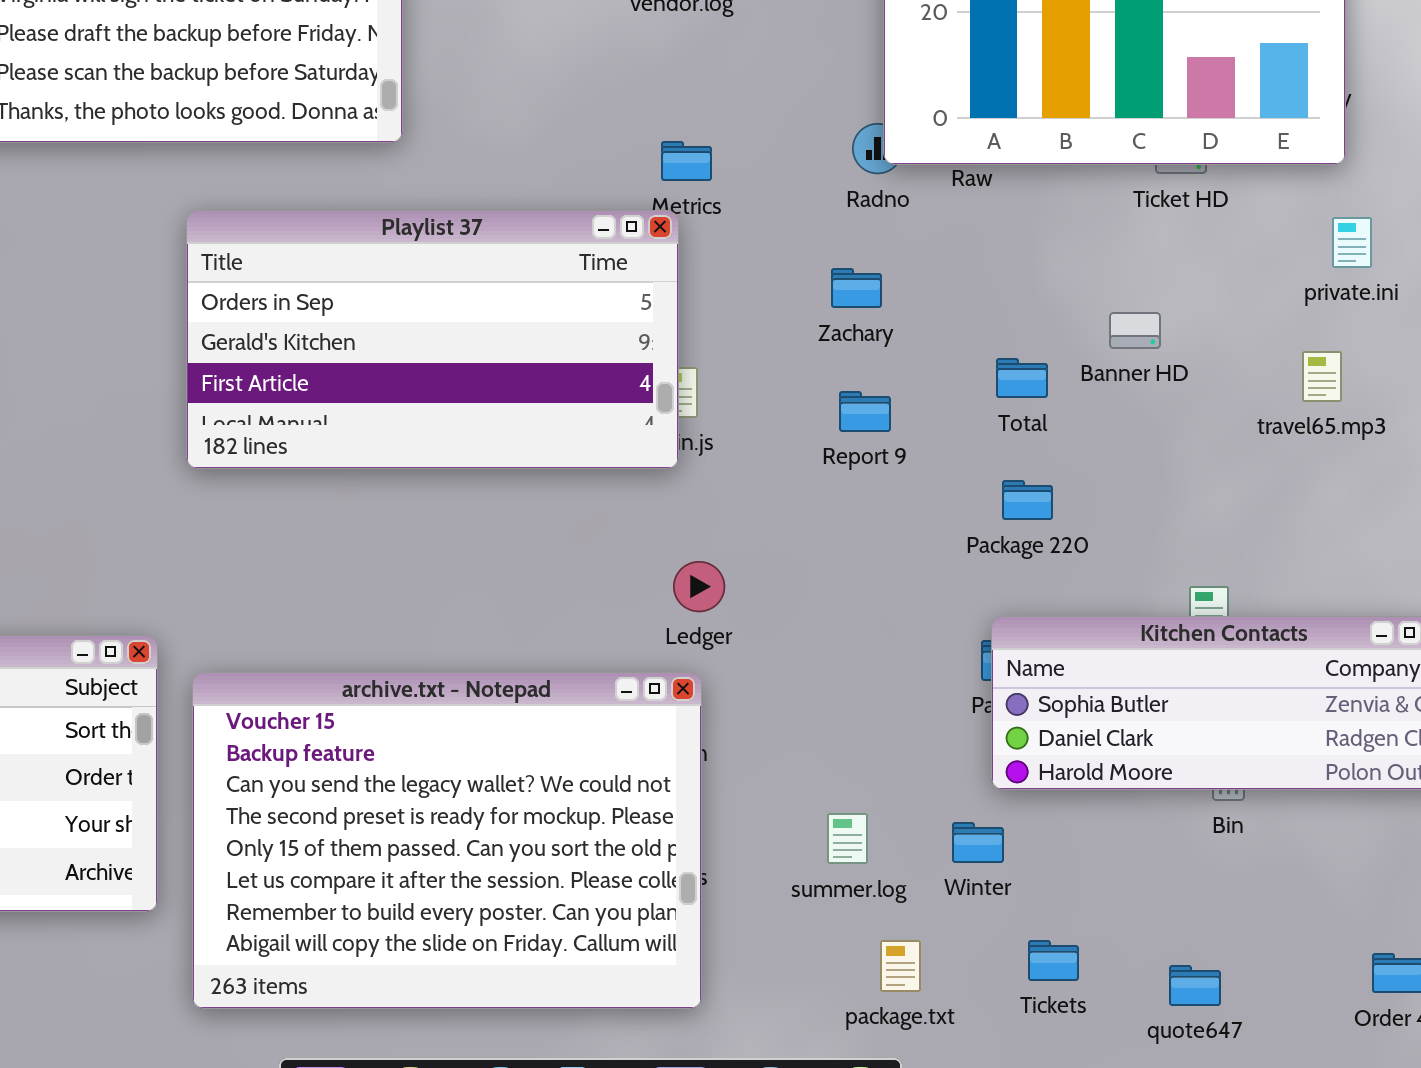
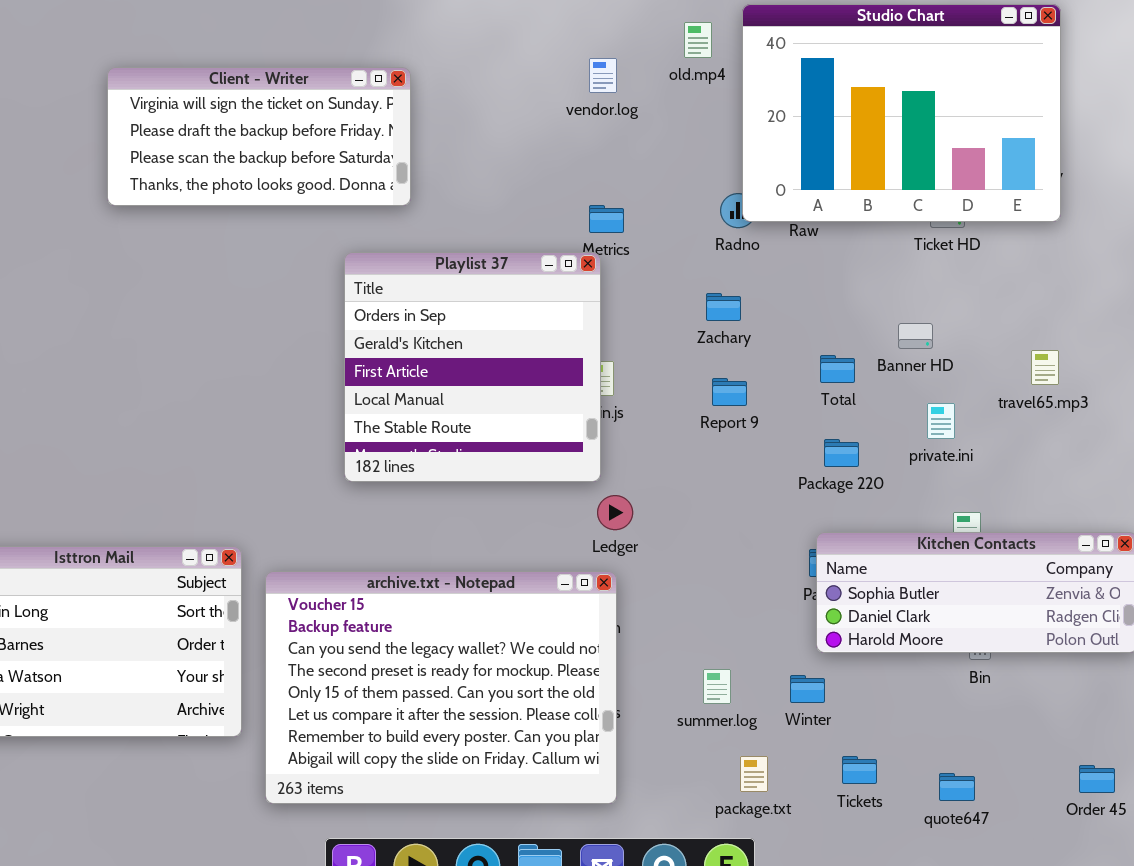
Playlist 37: [186,210,679,469] -> [344,252,601,482], resized
private.ini: [1332,217,1372,268] -> [927,403,955,439], moved

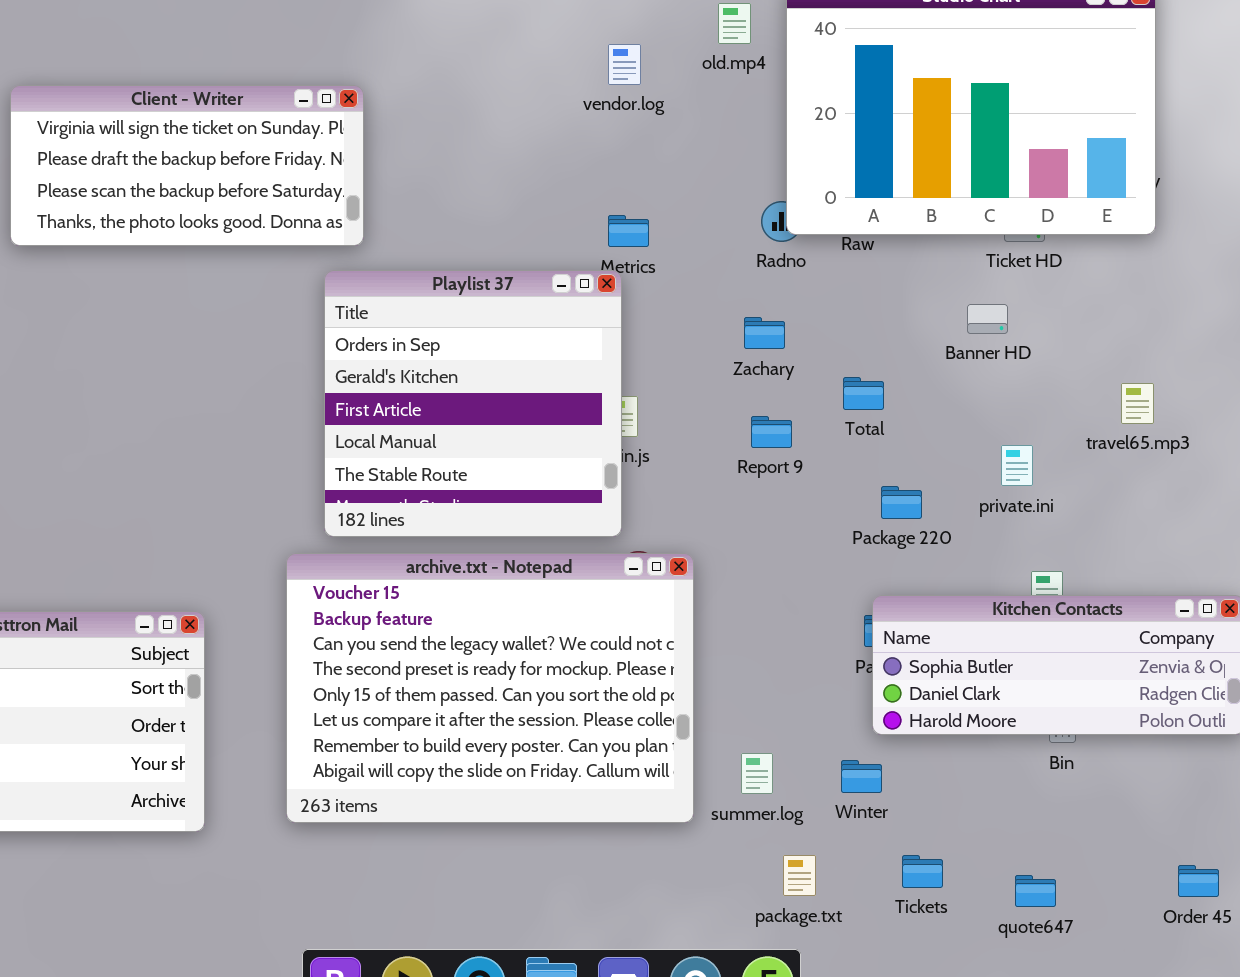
Client - Writer: [107,67,411,206] -> [10,85,364,246], moved
Banner HD: [898,323,933,349] -> [967,304,1008,334], moved
Total: [820,355,855,383] -> [843,377,884,410], moved
archive.txt - Notepad: [265,571,617,804] -> [286,553,694,823], moved

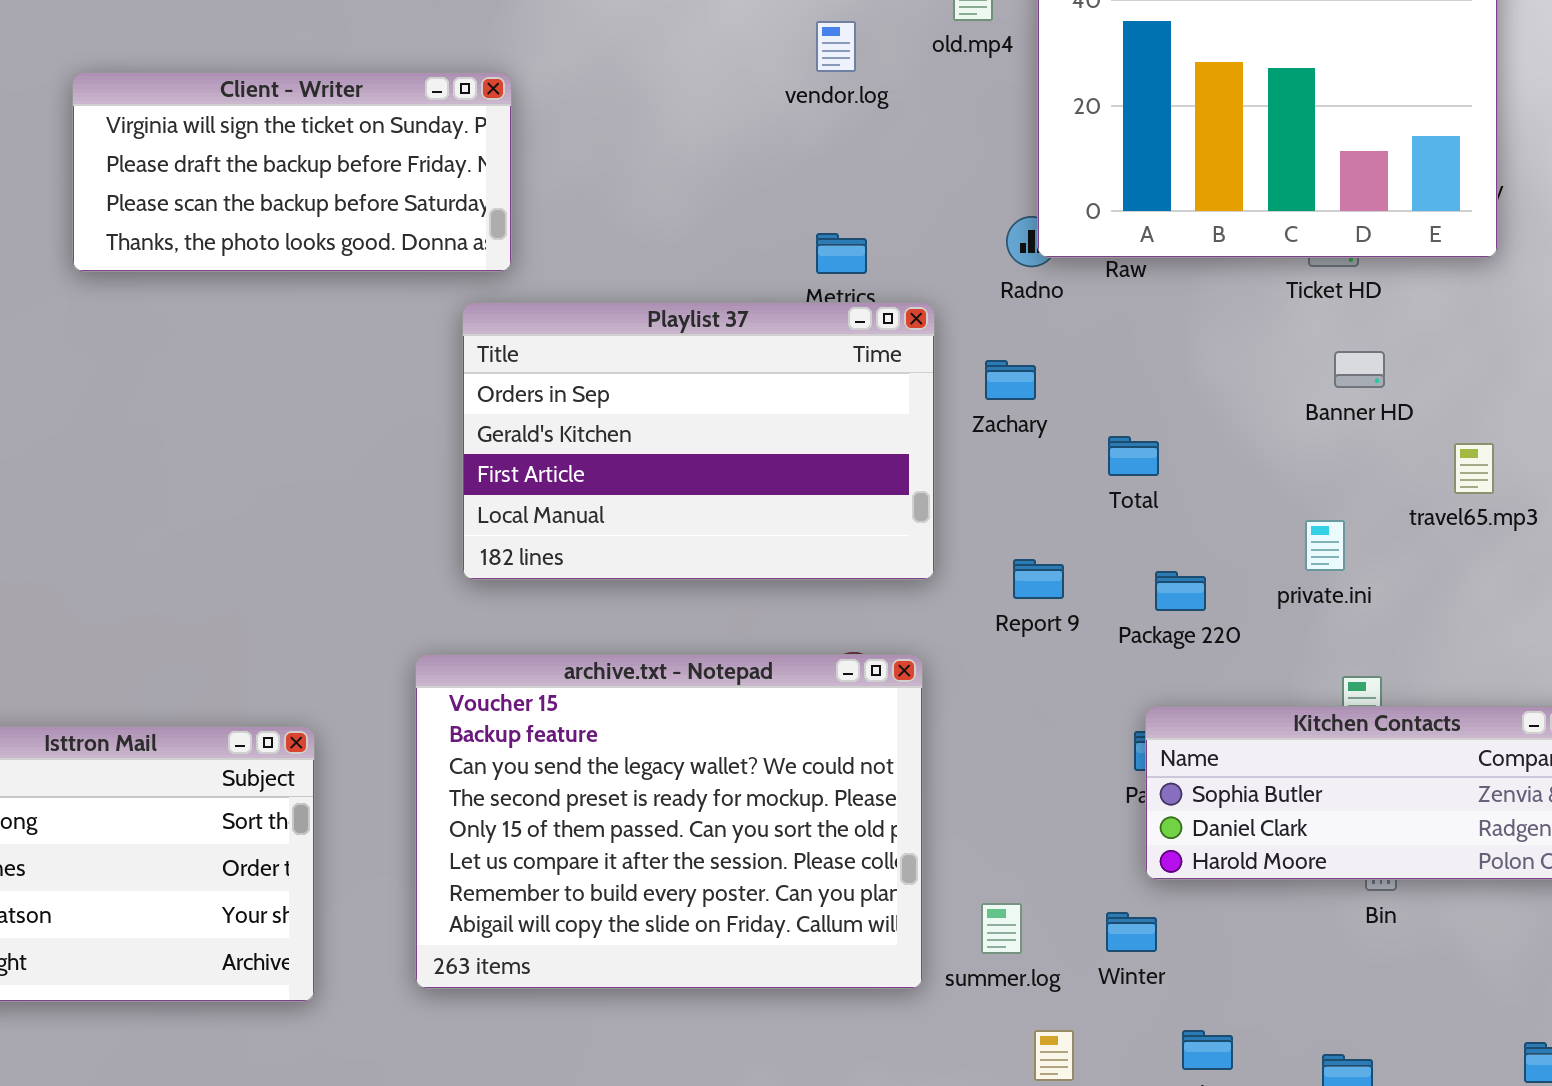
Playlist 37: [324,270,622,537] -> [462,302,935,580], resized
Banner HD: [967,304,1008,334] -> [1334,351,1385,388], moved
Report 9: [751,416,792,448] -> [1013,559,1064,599], moved

